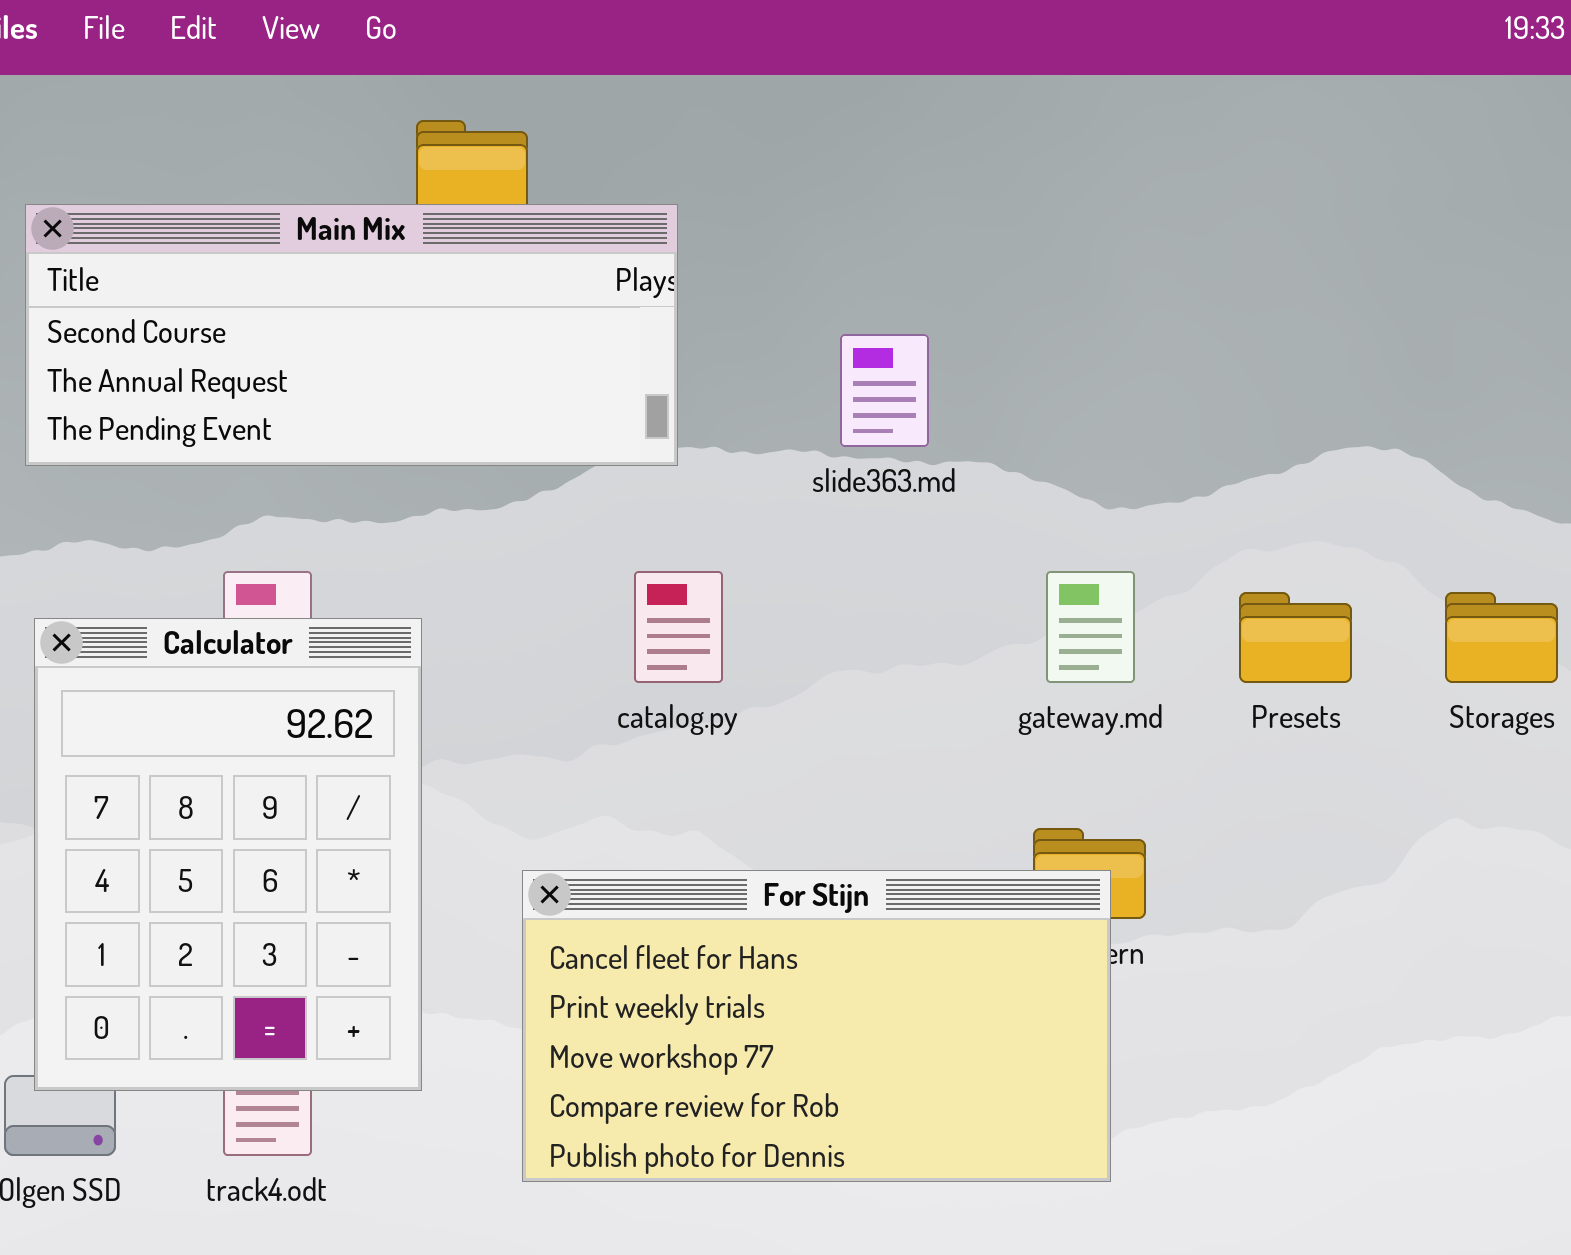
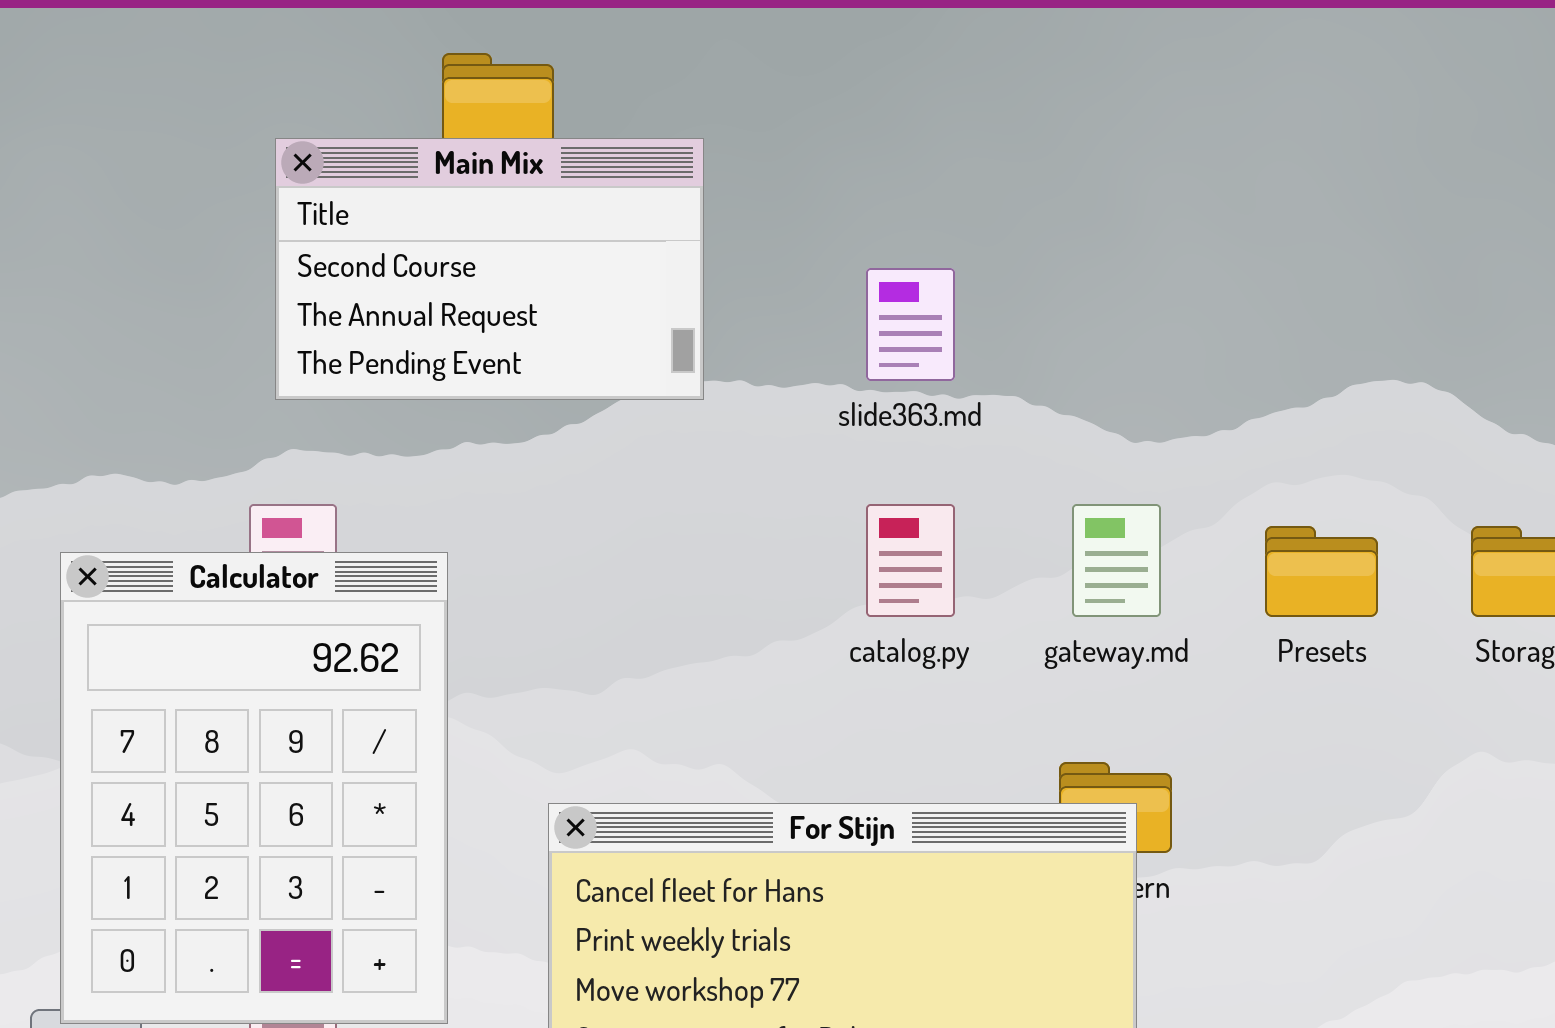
Main Mix: [25,204,678,466] -> [275,138,704,400], resized
catalog.py: [634,571,723,683] -> [866,504,955,617], moved

